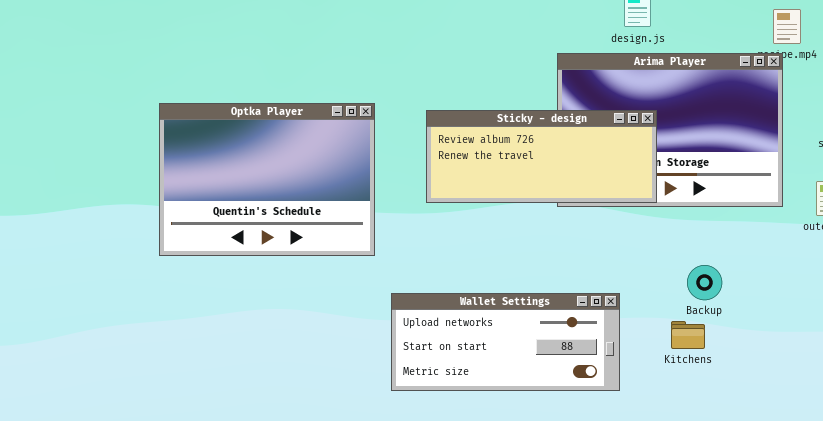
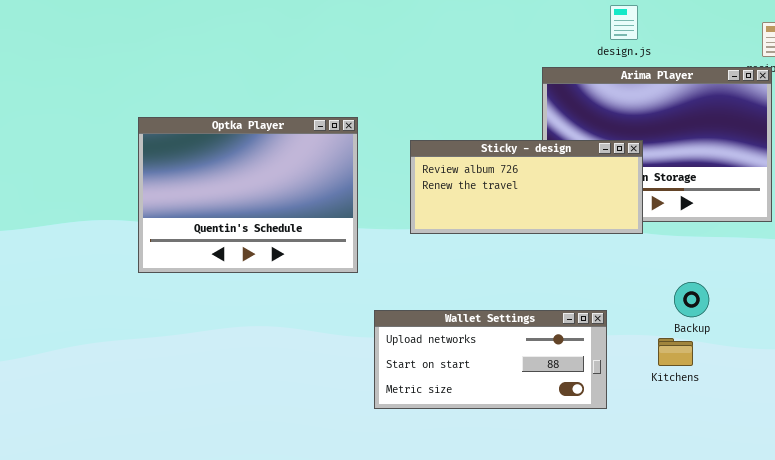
Sticky - design: [426,110,657,203] -> [410,140,643,234], moved

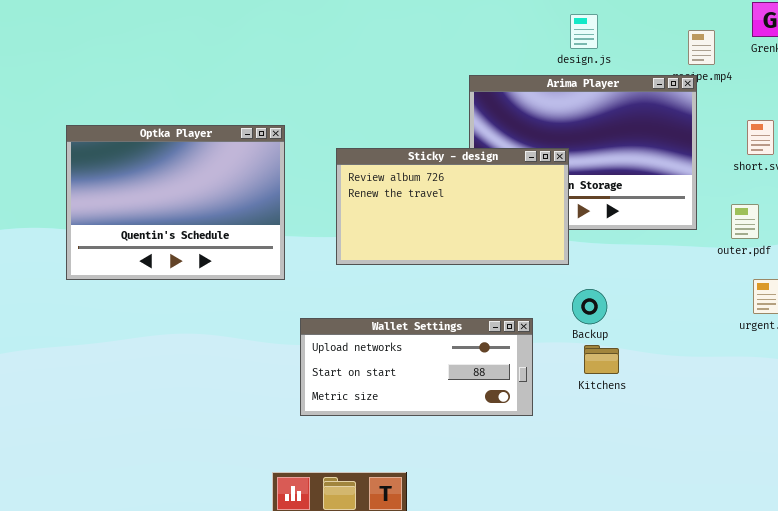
design.js: [610,5,638,40] -> [570,14,598,49], moved
Sticky - design: [410,140,643,234] -> [336,148,569,265], resized
Backup: [674,282,709,317] -> [572,289,607,324], moved

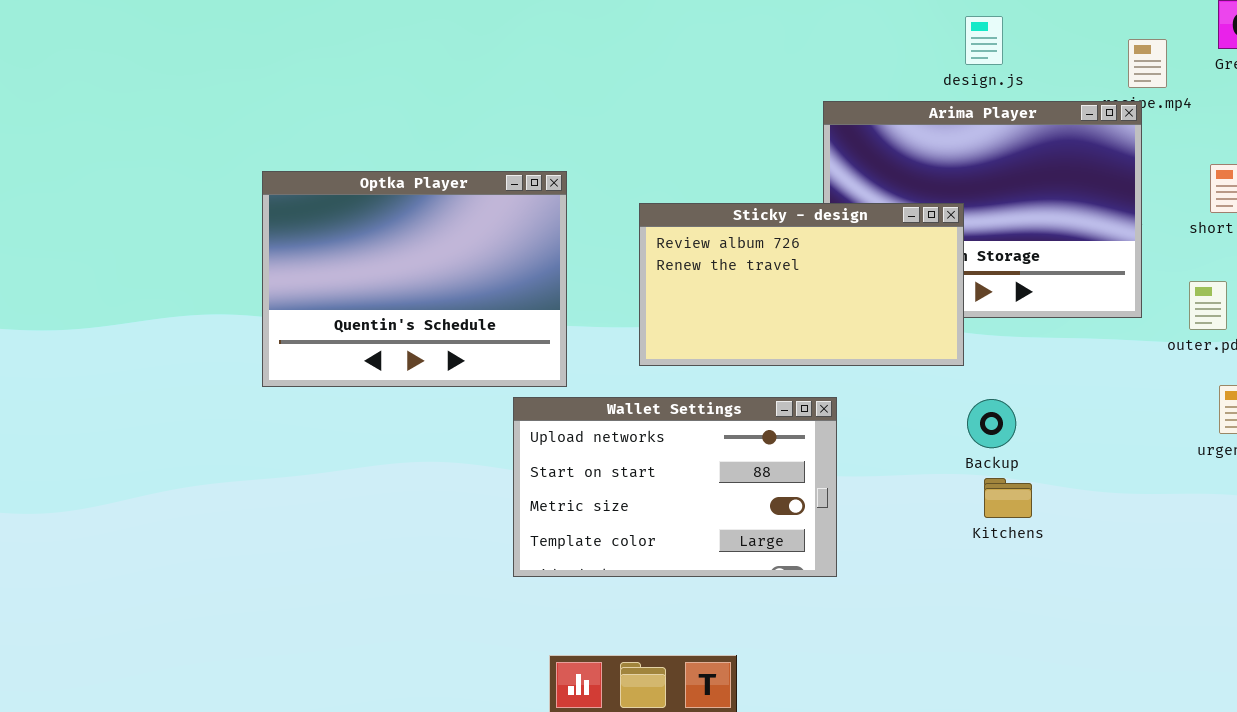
Wallet Settings: [300,318,533,416] -> [513,397,837,577], moved, resized

